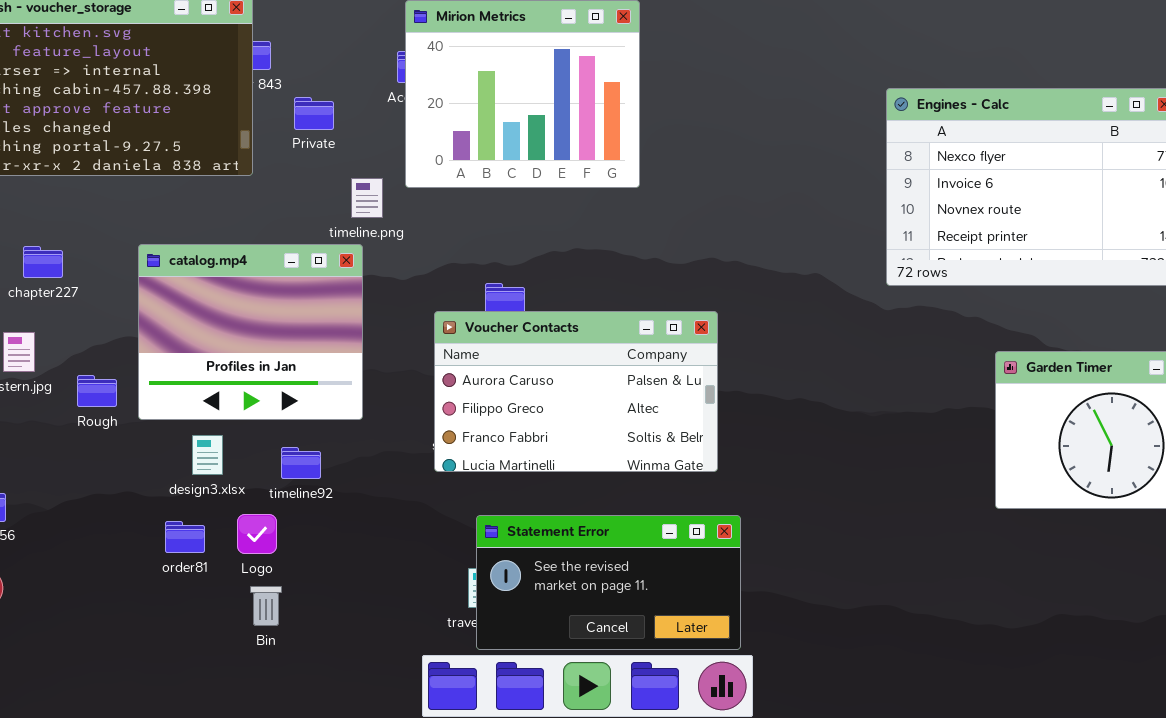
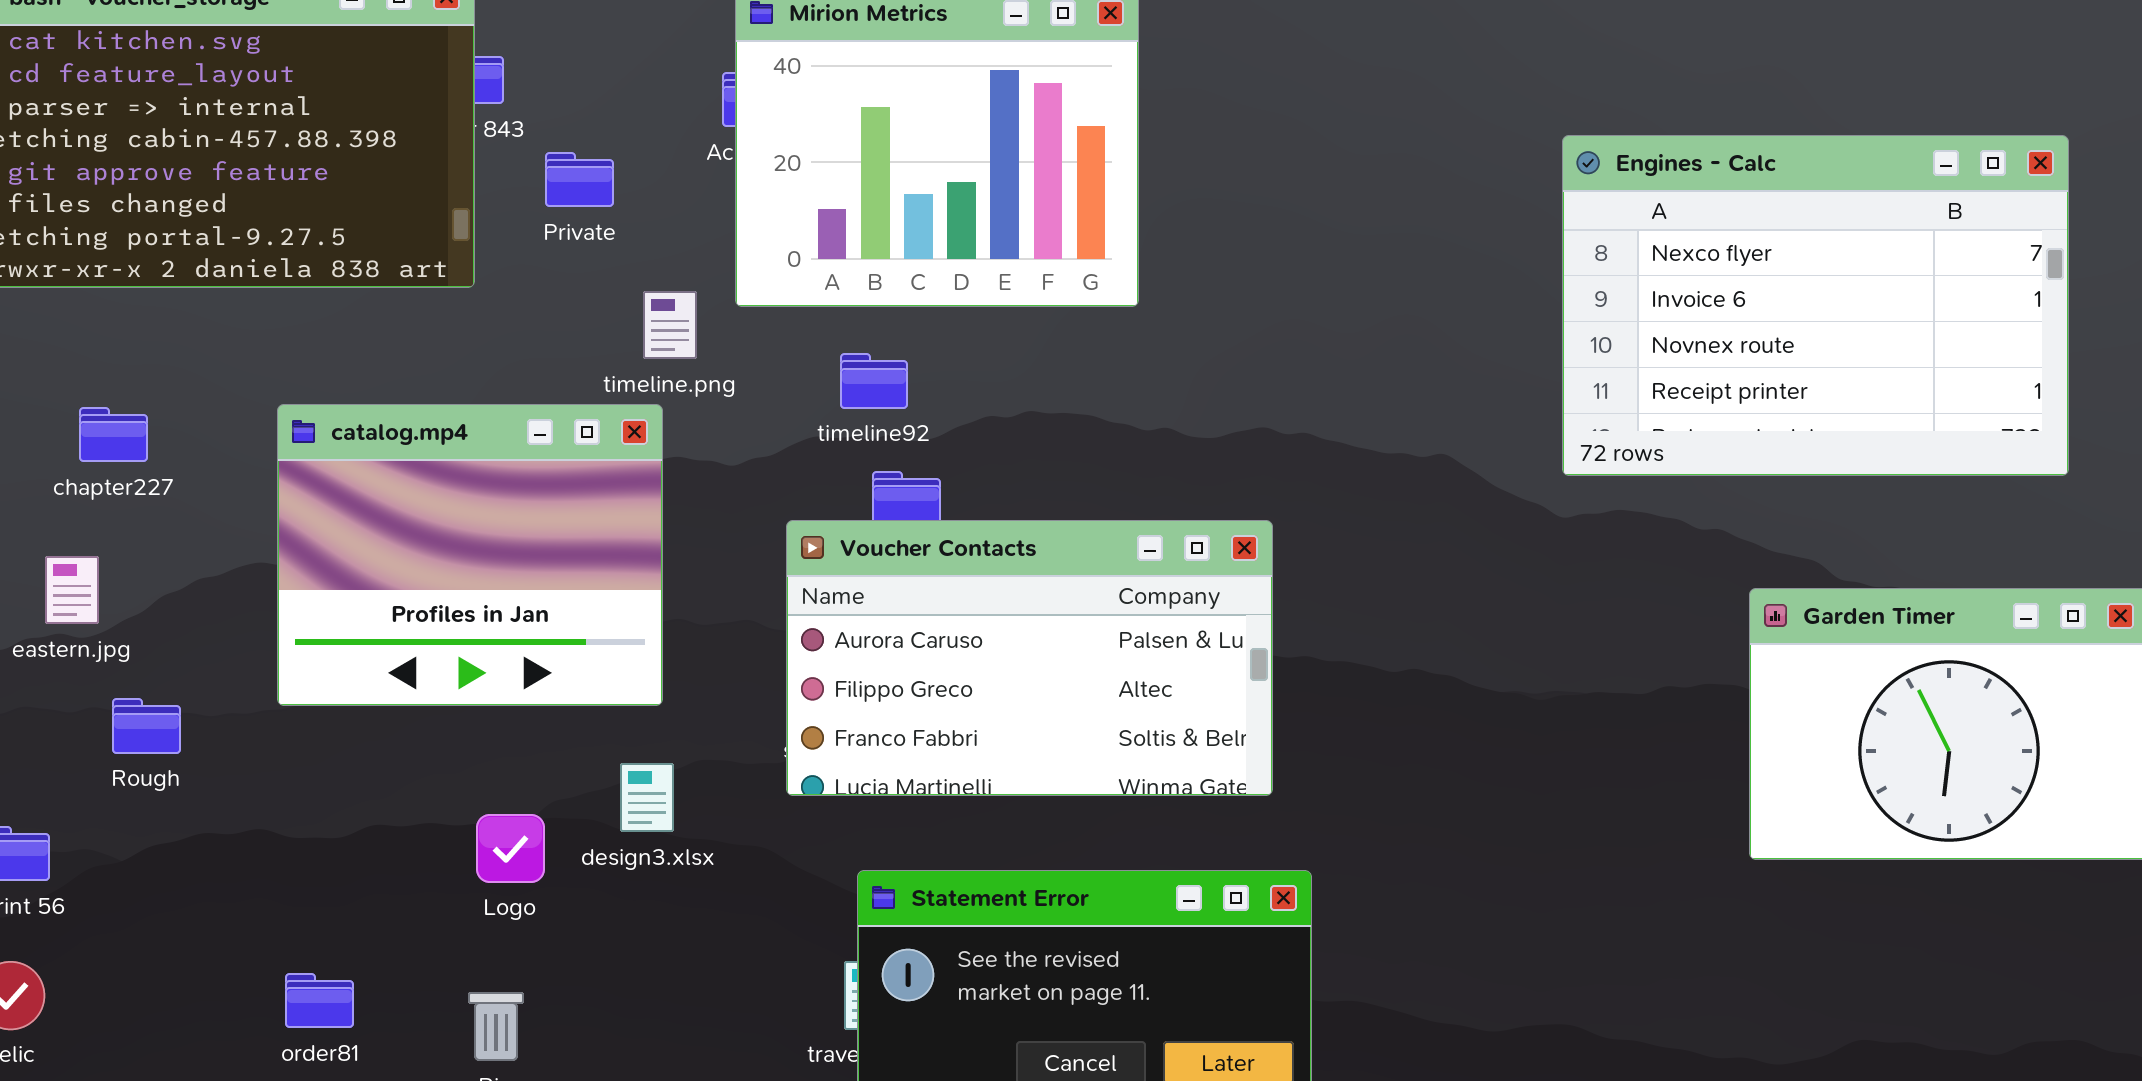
Rough: [77,375,117,407] -> [112,698,181,754], moved
design3.xlsx: [192,435,223,475] -> [620,763,674,832], moved
timeline92: [281,447,321,479] -> [840,353,908,409], moved
Logo: [237,514,277,554] -> [476,814,545,883], moved
order81: [165,521,205,553] -> [285,973,354,1028], moved

